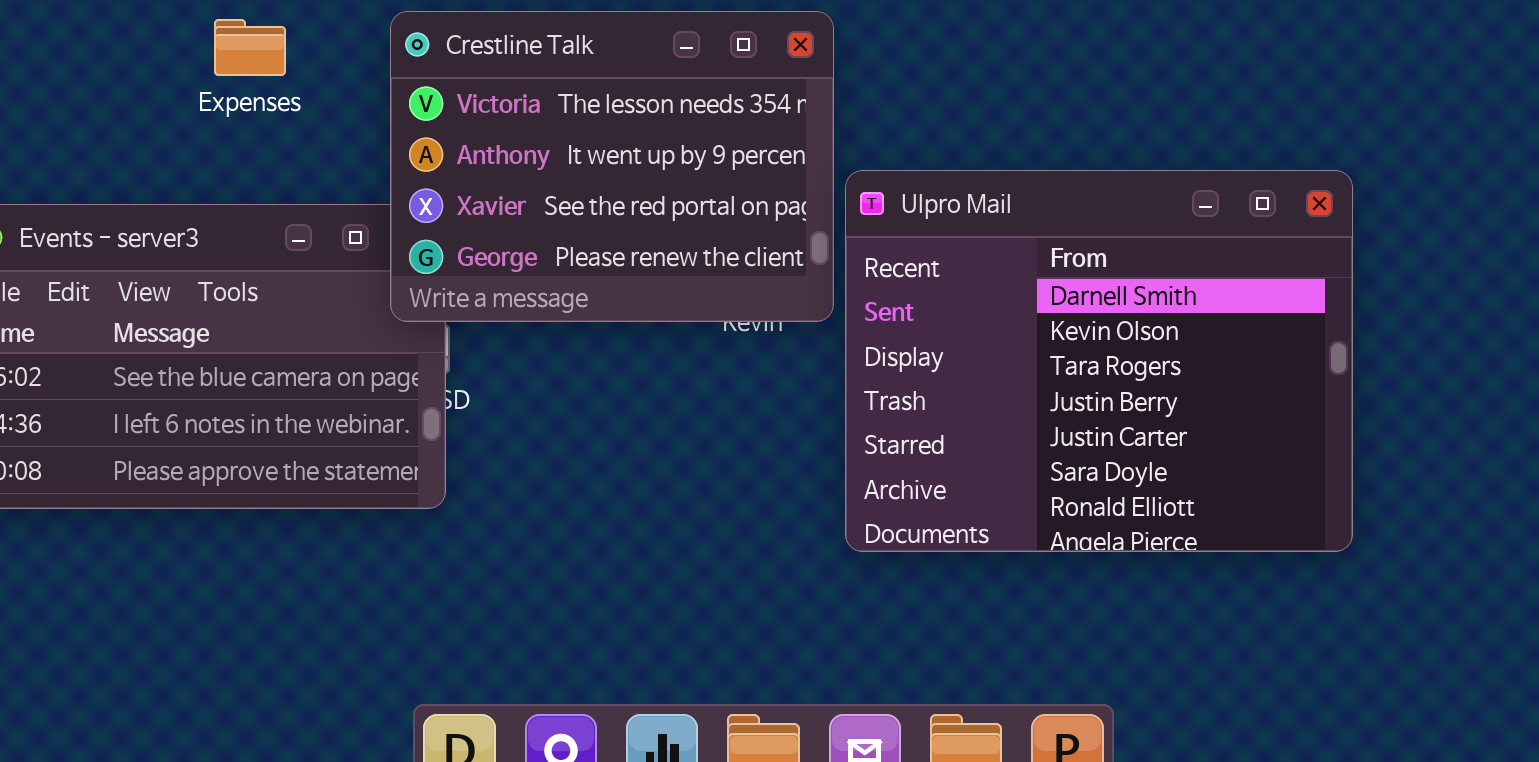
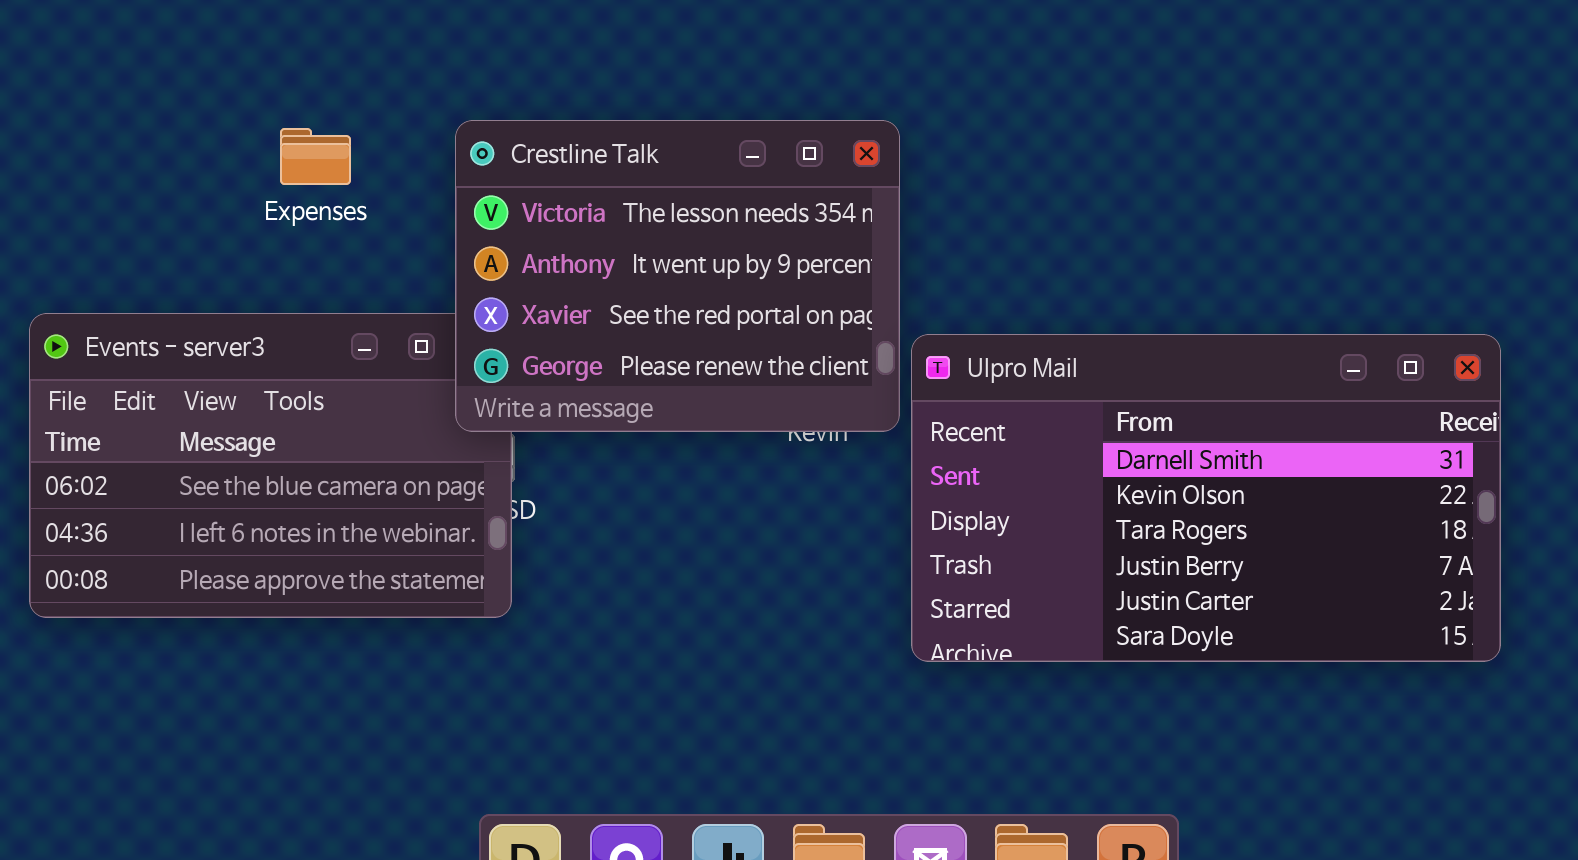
Ulpro Mail: [845,170,1353,552] -> [911,334,1501,662], resized

